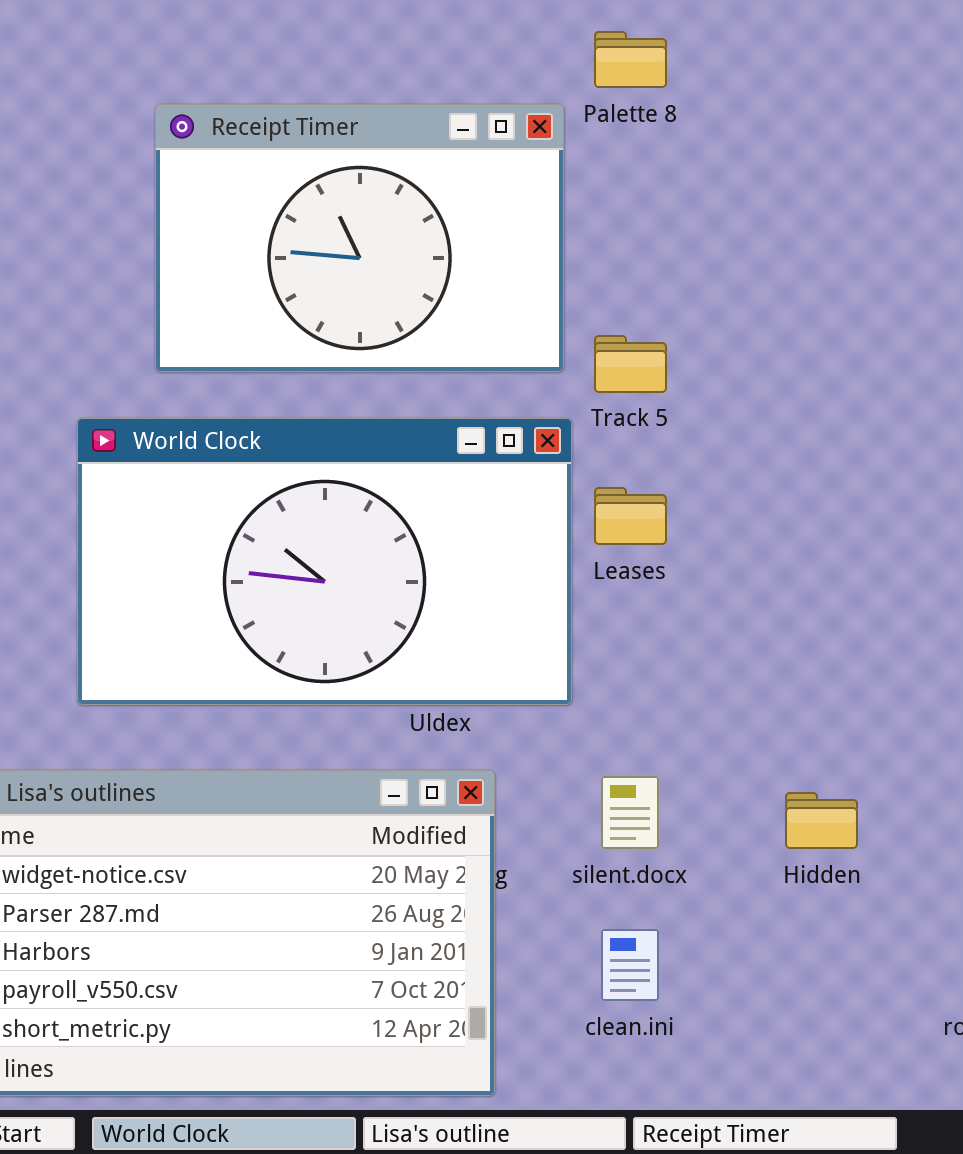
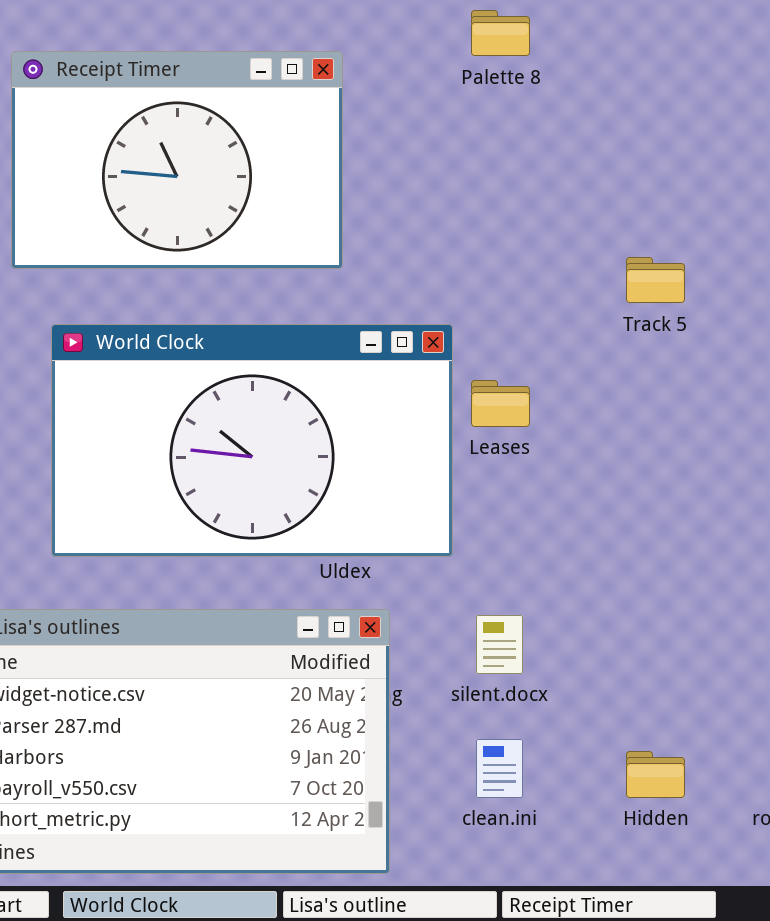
Receipt Timer: [155,104,564,372] -> [11,51,343,269], moved
Track 5: [594,335,667,393] -> [626,257,685,303], moved
Hidden: [785,792,858,849] -> [626,751,685,798], moved

